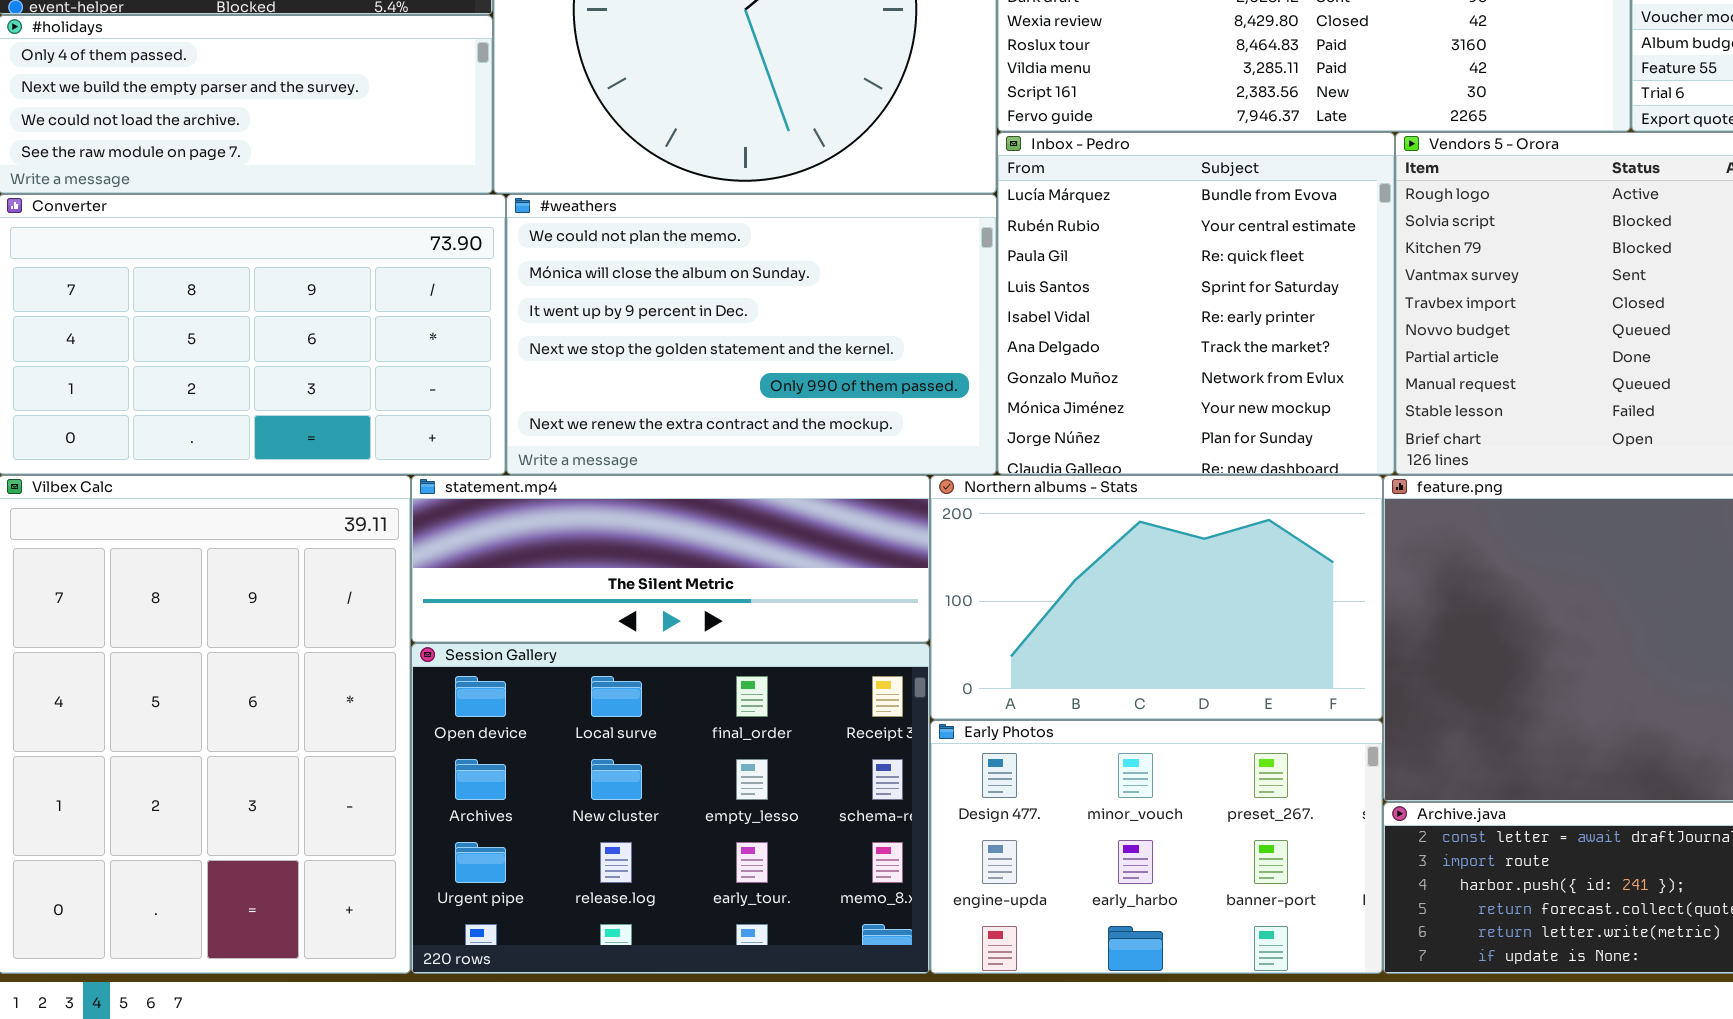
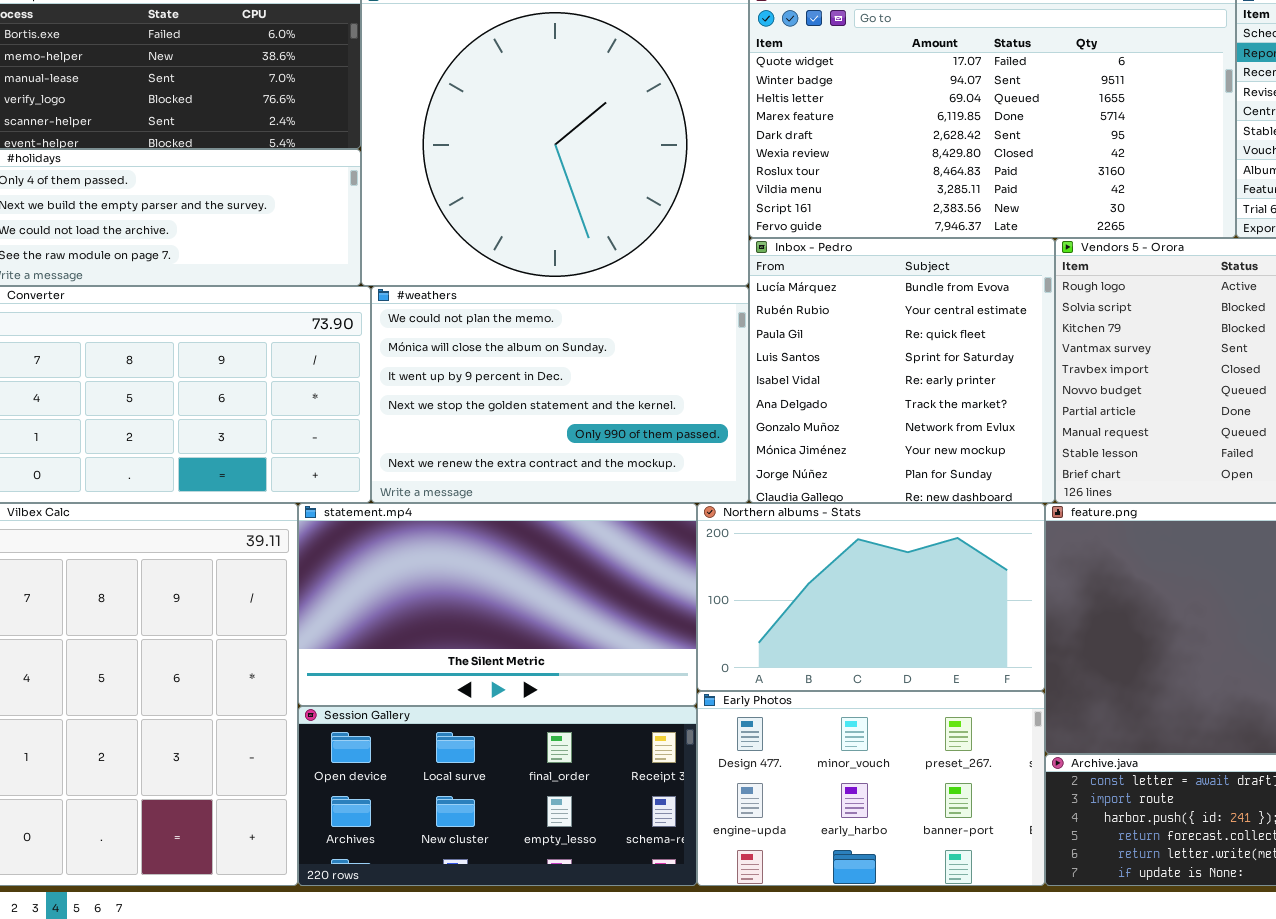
statement.mp4: [411,475,930,643] -> [298,503,697,706], resized
Session Gallery: [411,643,930,974] -> [298,706,697,886], resized

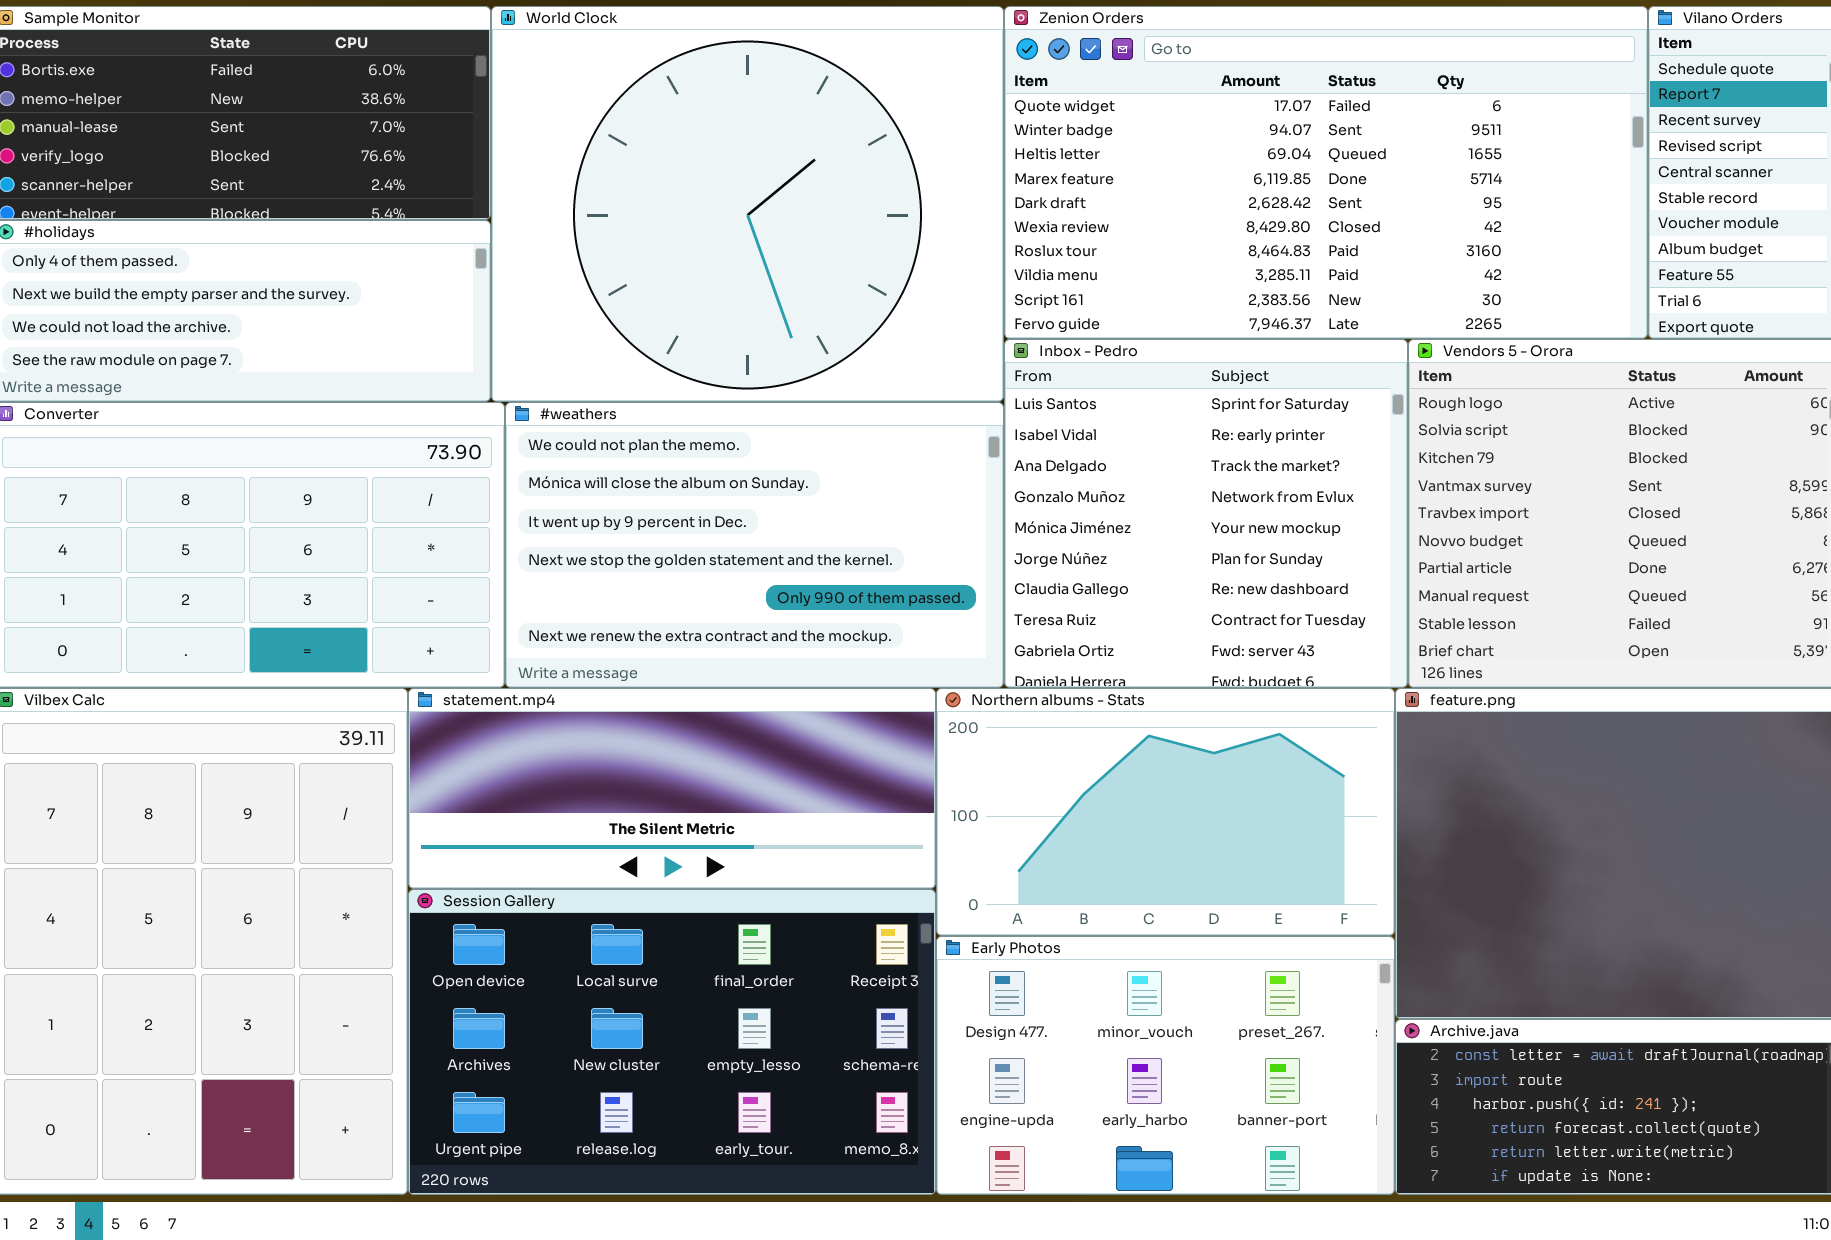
Inbox - Pedro: [749,238,1055,503] -> [1004,339,1408,688], scrolled down 3 rows
statement.mp4: [298,503,697,706] -> [408,688,936,889], resized
Session Gallery: [298,706,697,886] -> [408,889,936,1195], resized

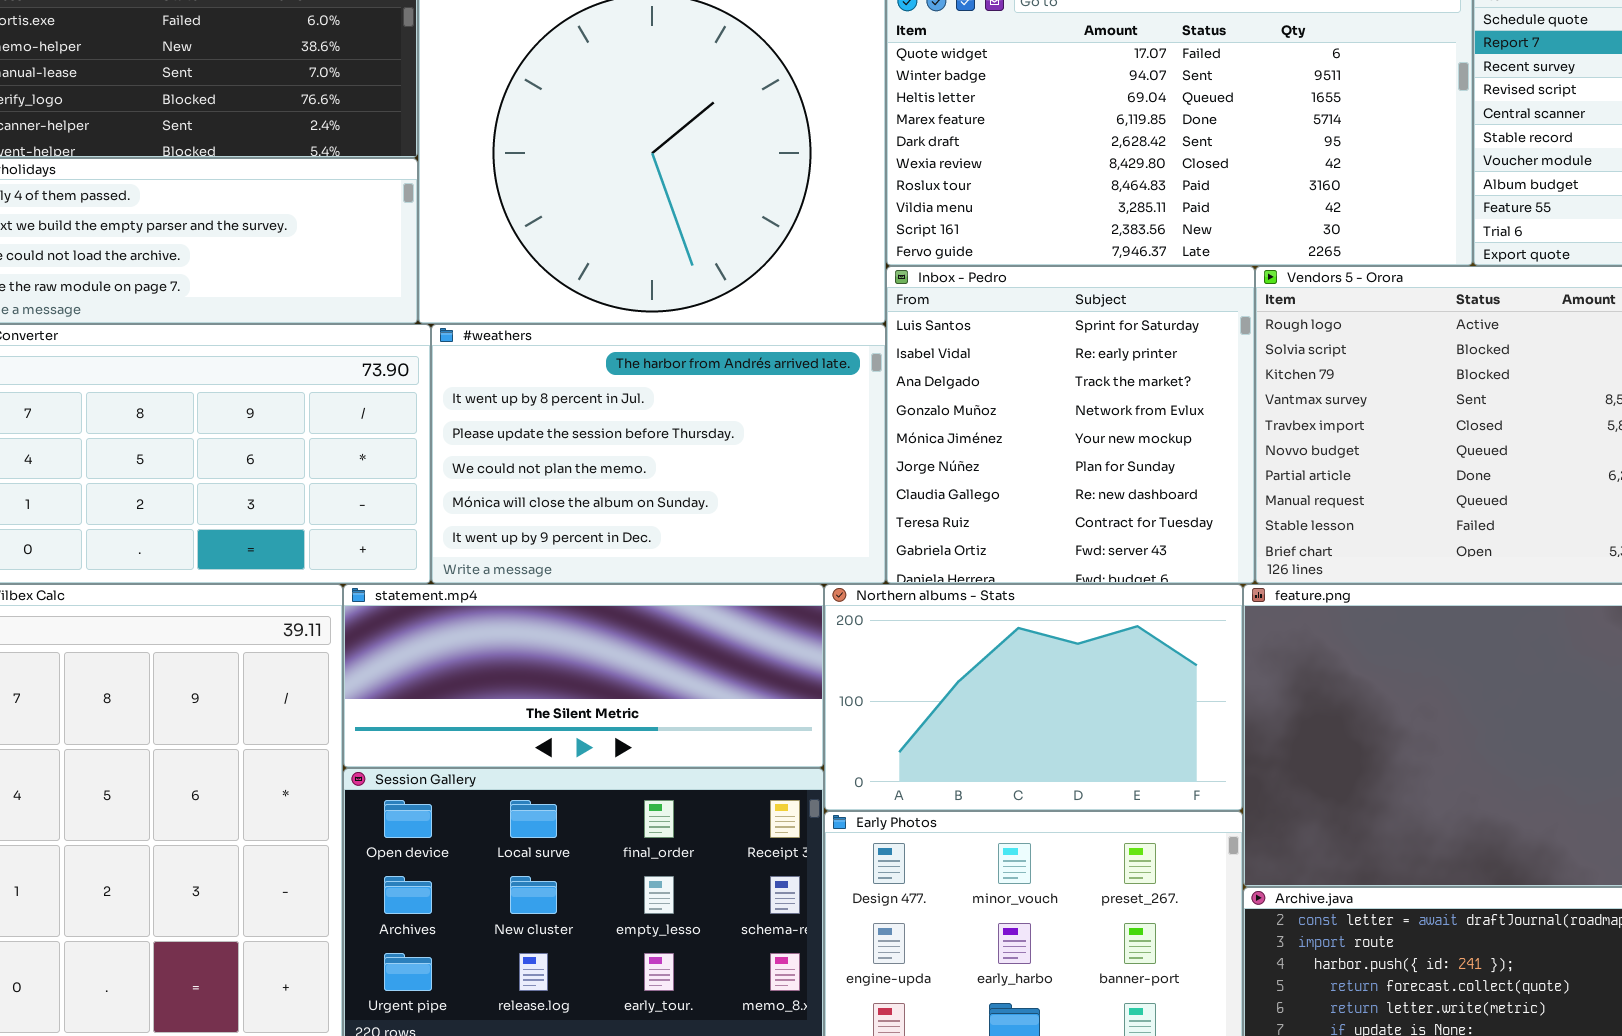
#weathers: [505,402,1004,688] -> [431,324,886,584], scrolled up 3 rows

